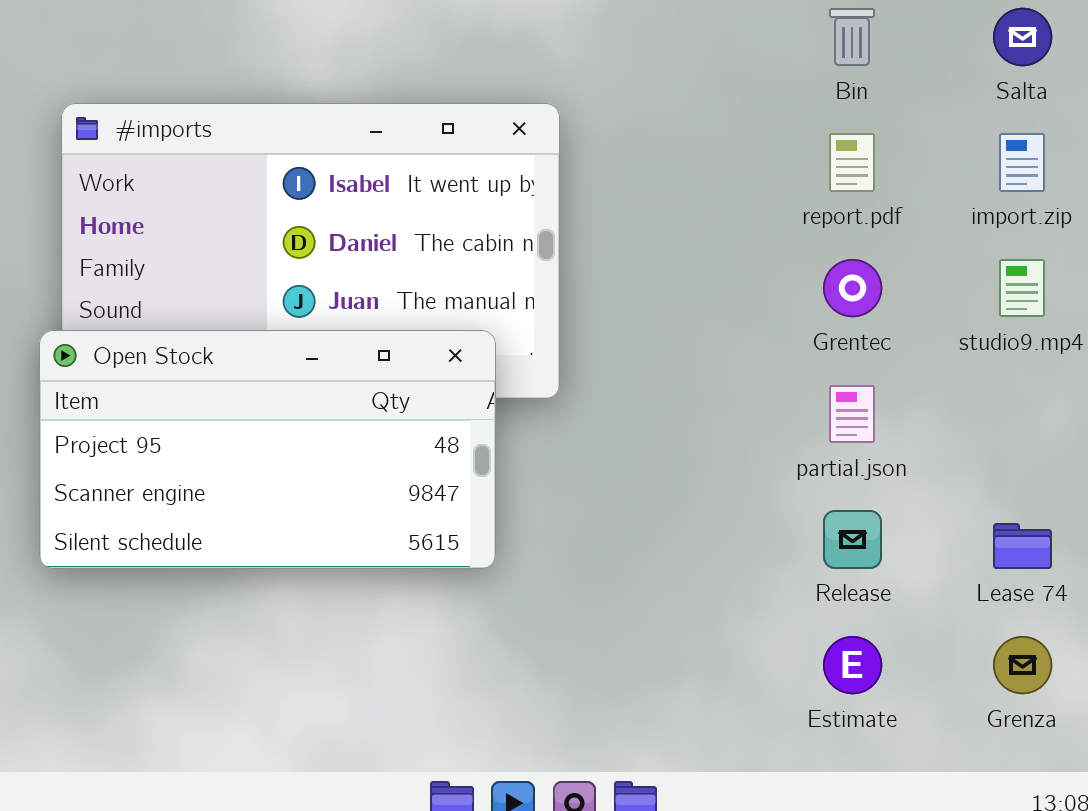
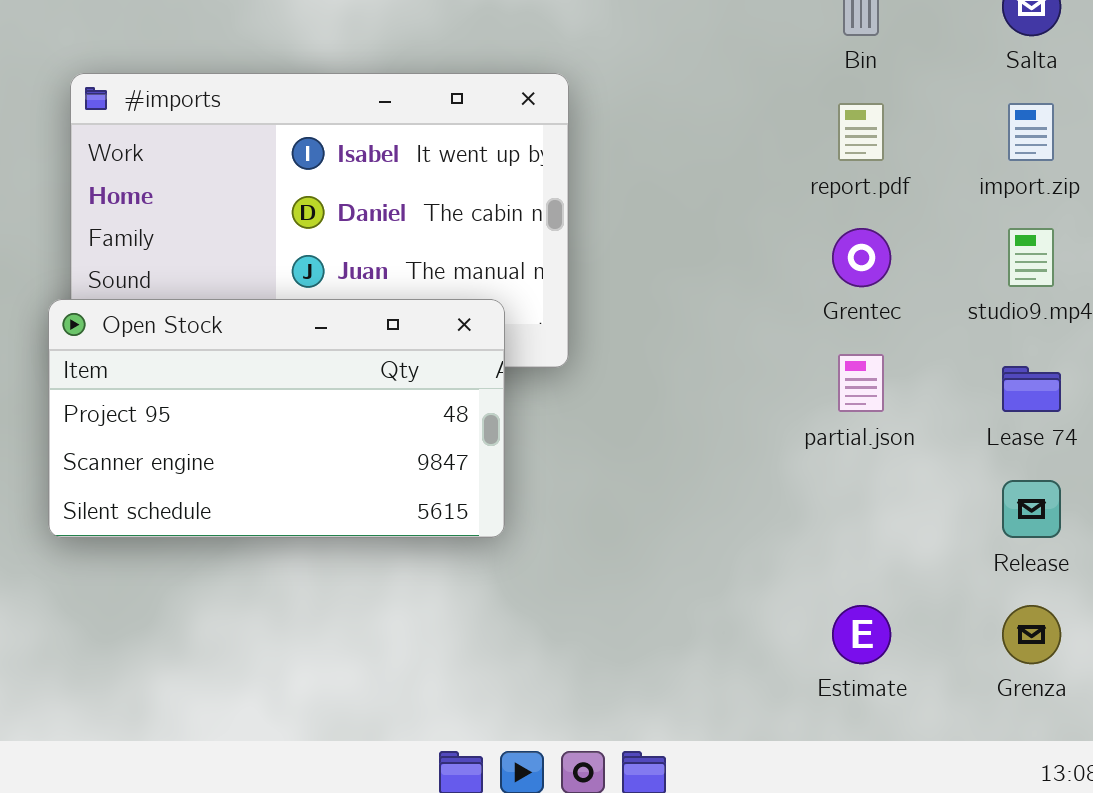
Release: [823,510,882,569] -> [1002,480,1061,538], moved
Lease 74: [993,523,1052,569] -> [1002,366,1061,412], moved

